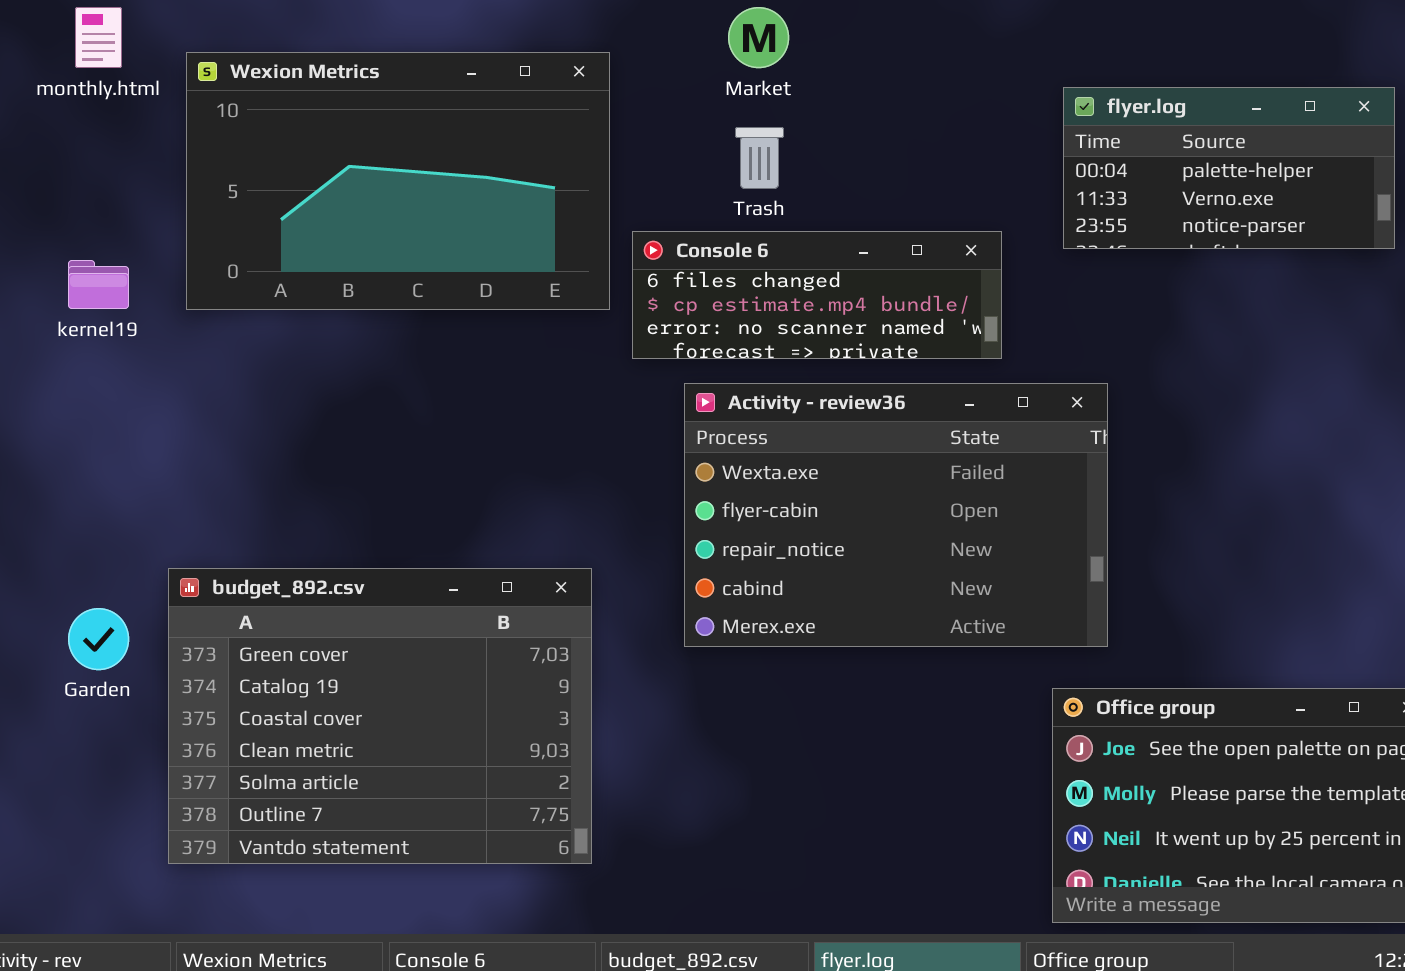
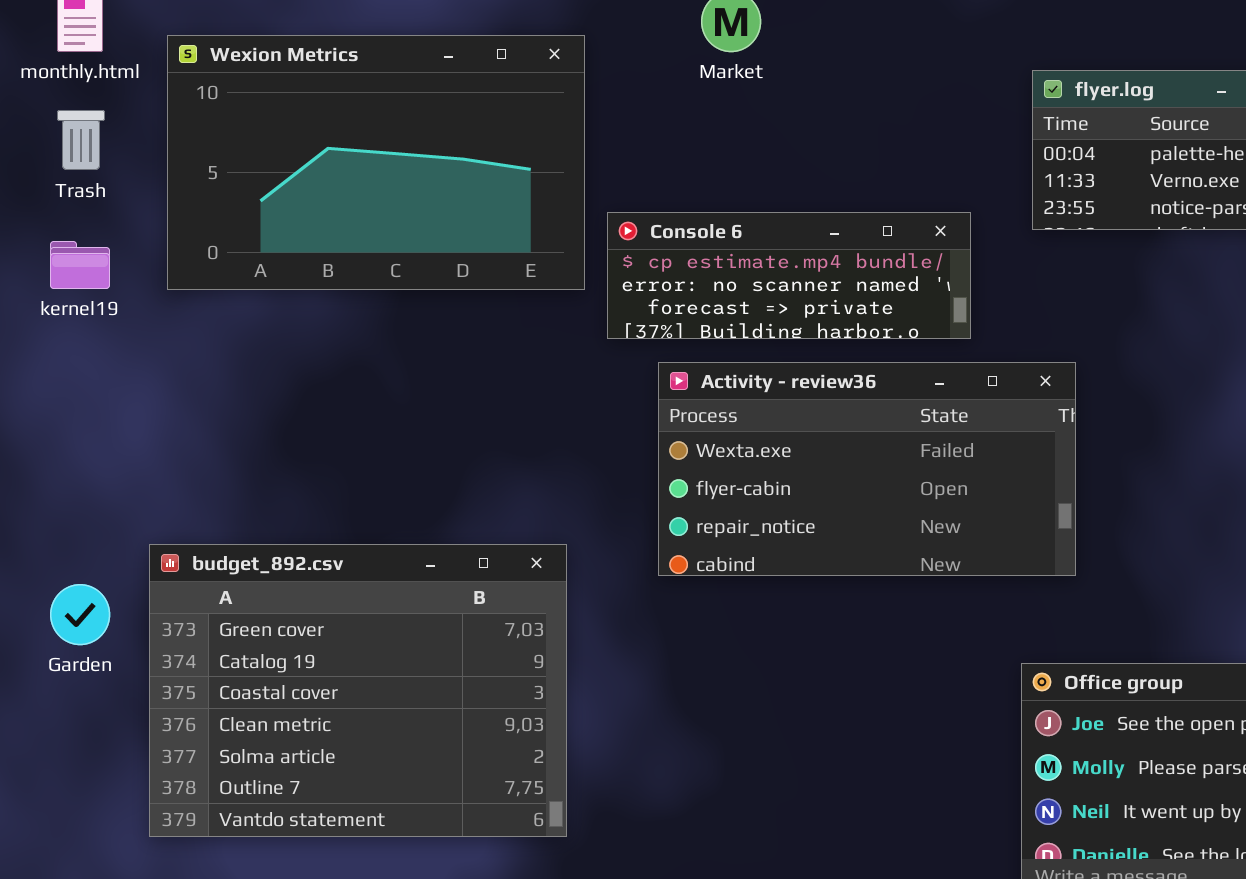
Trash: [735,127,784,189] -> [57,110,105,170], moved
Console 6: [632,231,1002,359] -> [607,212,971,339], scrolled down 1 row
Activity - review36: [684,383,1108,647] -> [658,362,1076,576], resized

